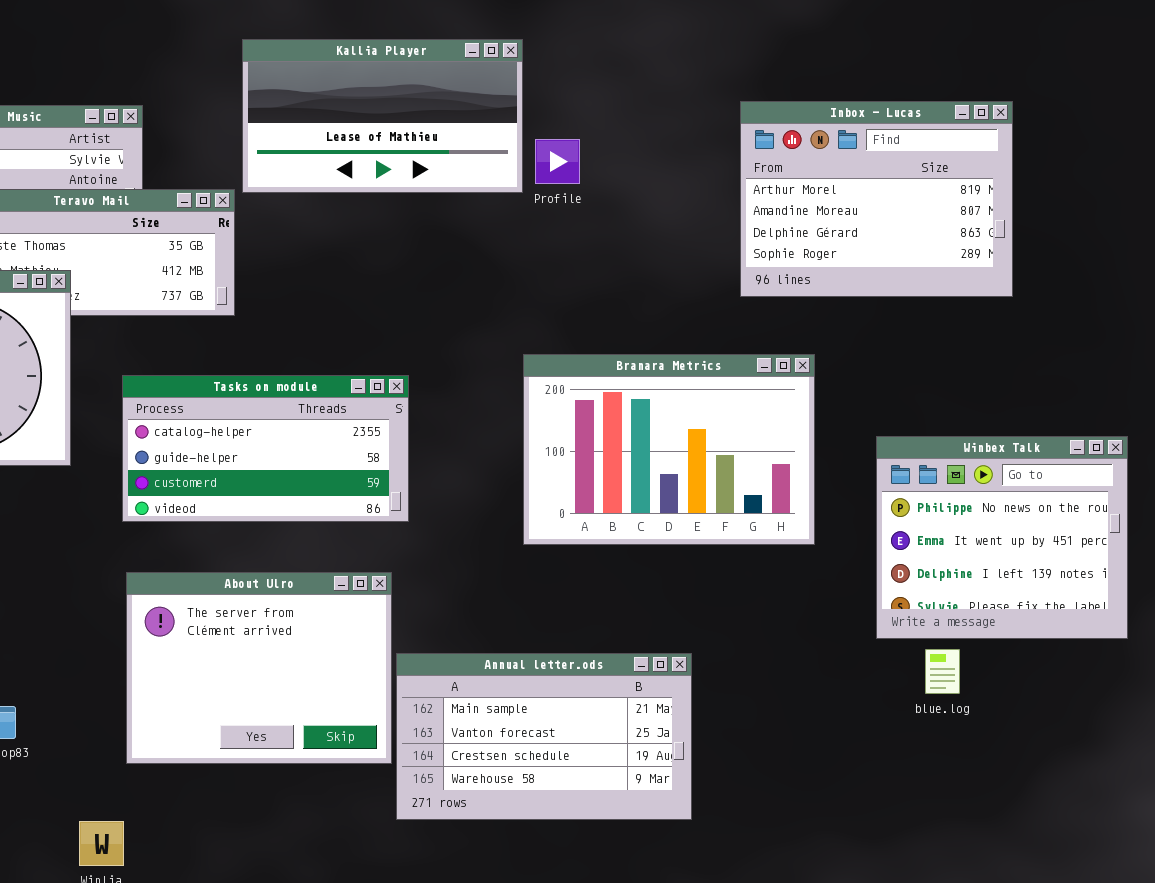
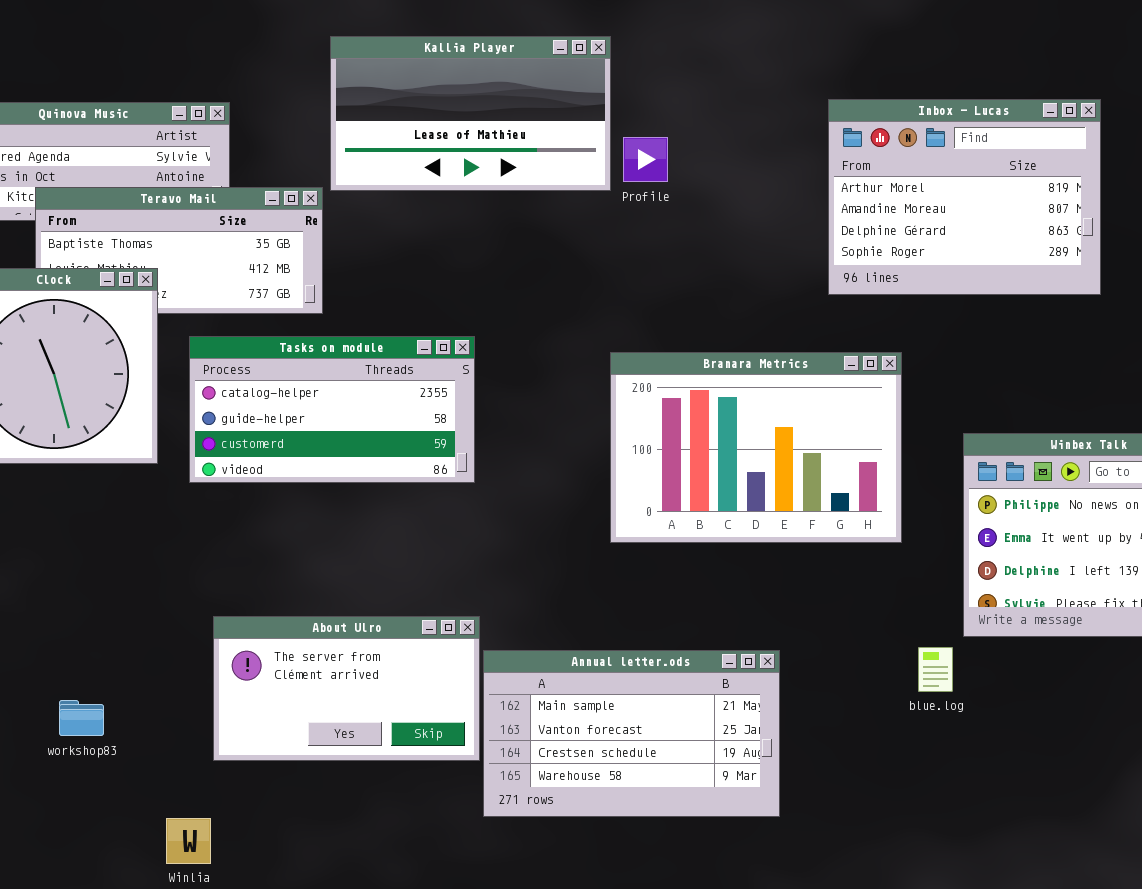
Tasks on module: [122,375,409,522] -> [189,336,475,483], moved
About Ulro: [126,572,392,764] -> [213,616,480,761], resized
blue.log: [925,649,960,694] -> [918,647,953,692], moved

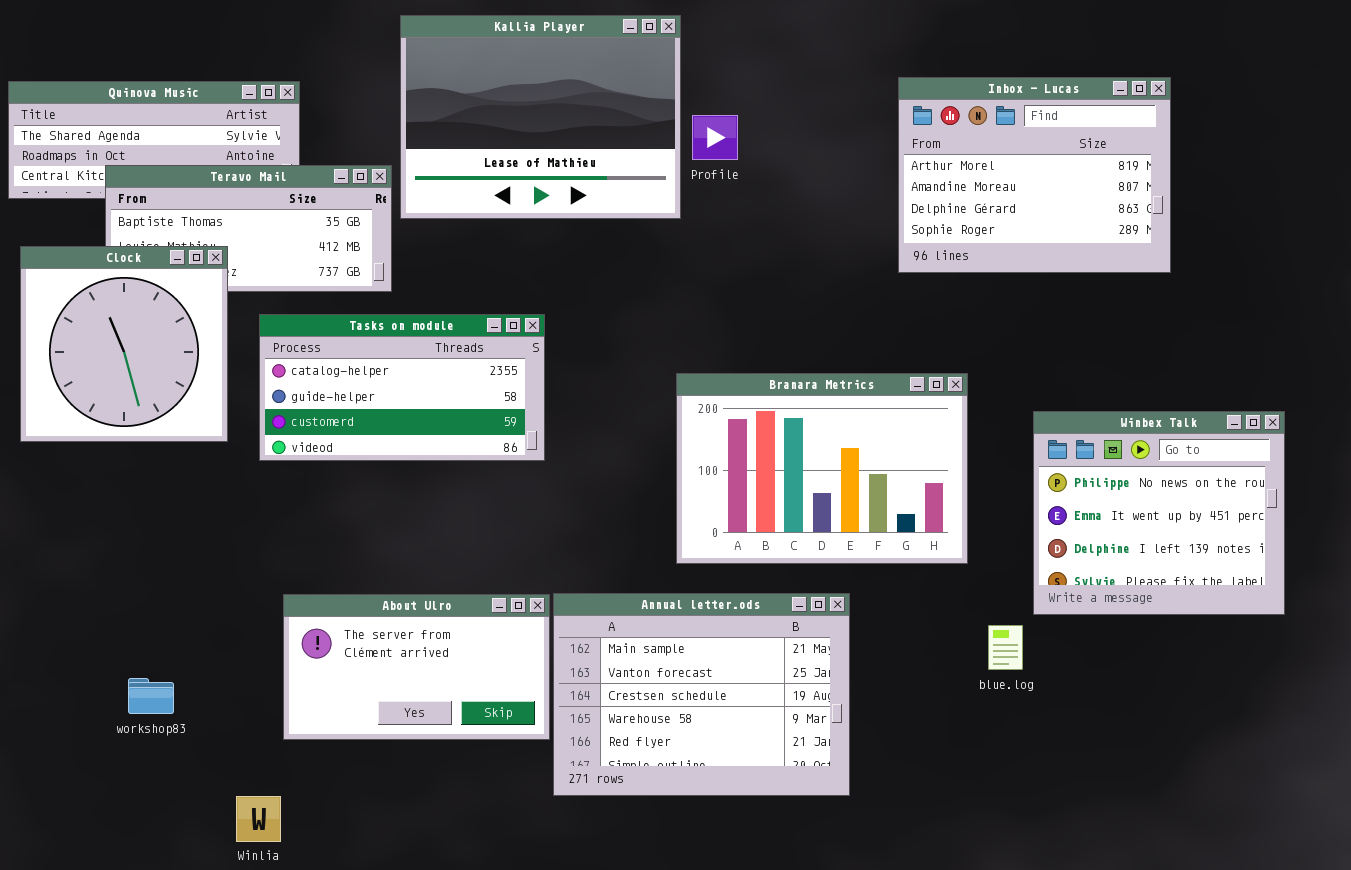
Kallia Player: [330,36,611,191] -> [400,15,681,219], resized
Branara Metrics: [610,352,902,543] -> [676,373,968,564], moved
Annual letter.ods: [483,650,780,817] -> [553,593,850,796], resized

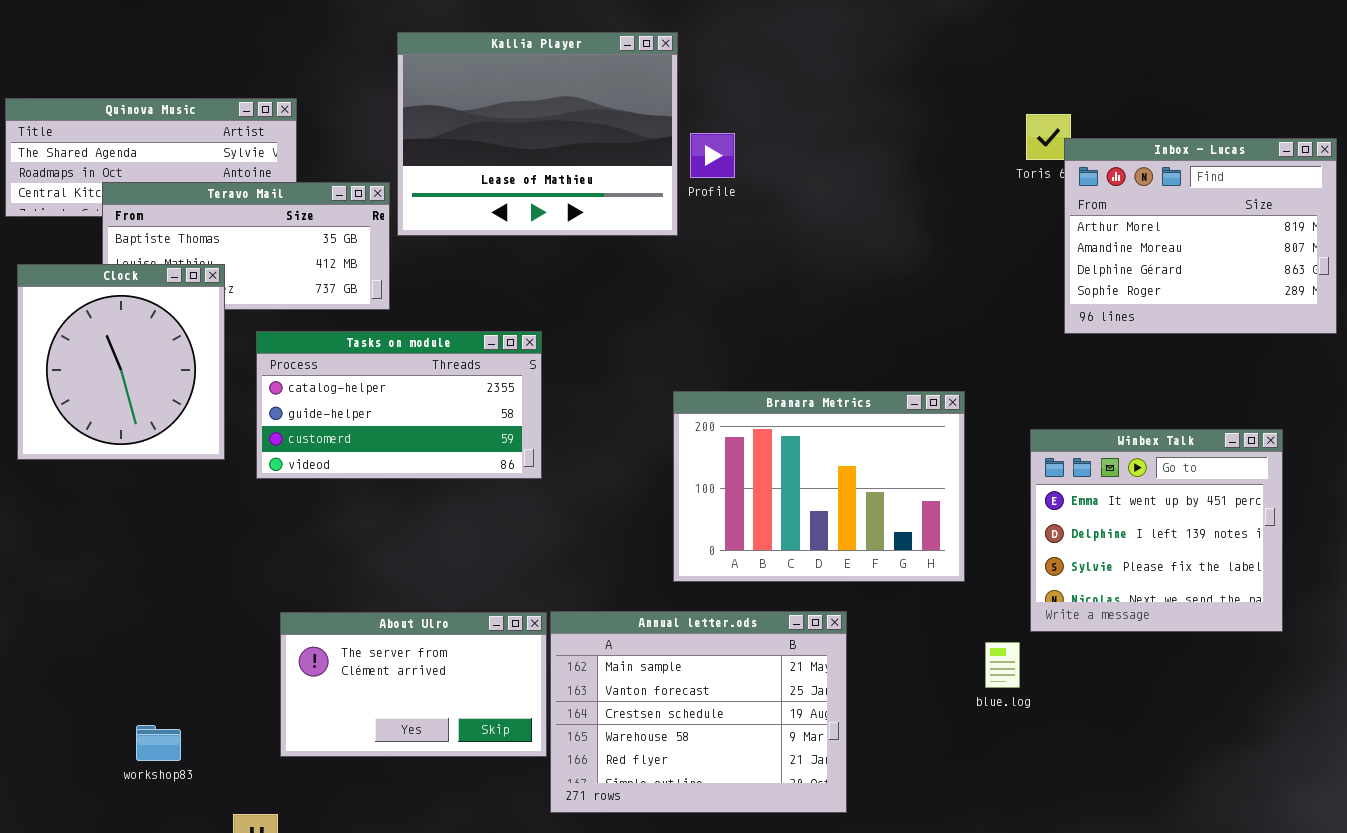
Inbox - Lucas: [898,77,1171,273] -> [1064,138,1337,334], moved
Winbex Talk: [1033,411,1285,615] -> [1030,429,1283,632], scrolled down 1 row
workshop83: [128,678,174,714] -> [136,725,181,761], moved

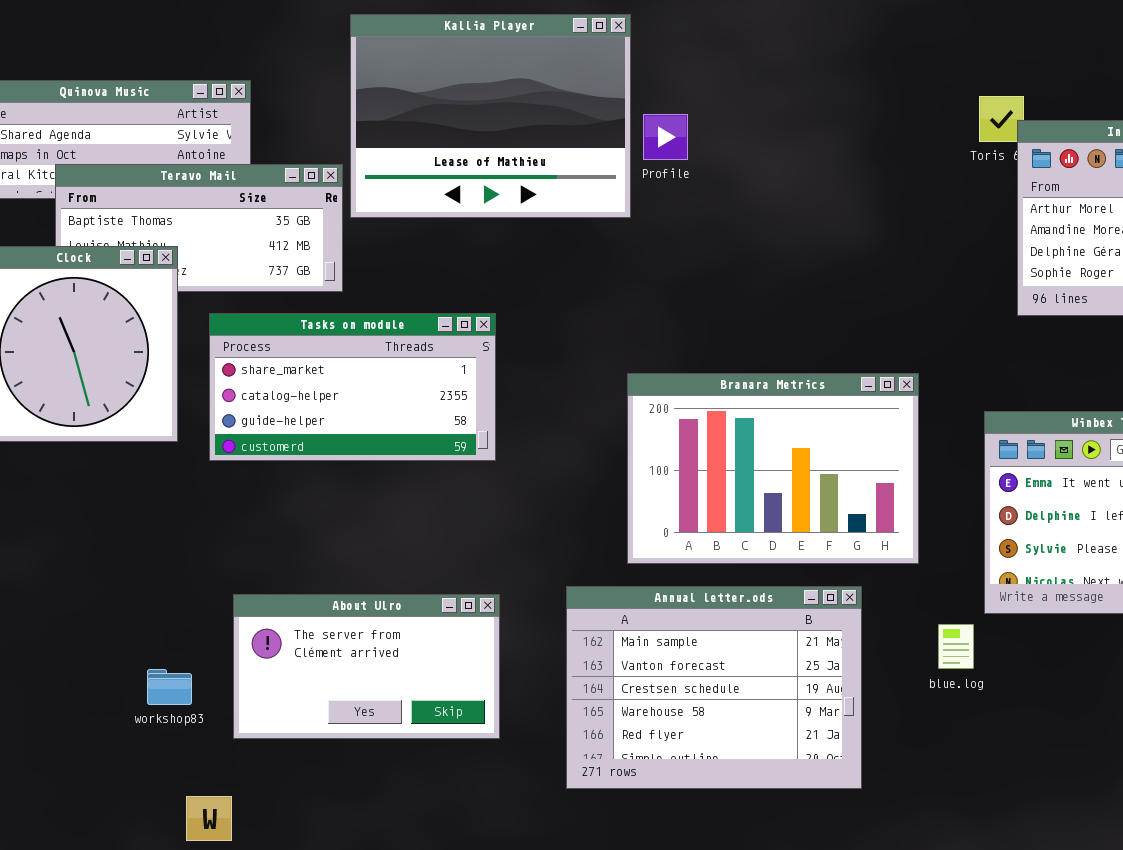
Tasks on module: [256,331,542,479] -> [209,313,496,461], scrolled up 1 row
Annual letter.ods: [550,611,847,813] -> [566,586,862,789], moved
workshop83: [136,725,181,761] -> [147,669,192,705], moved

